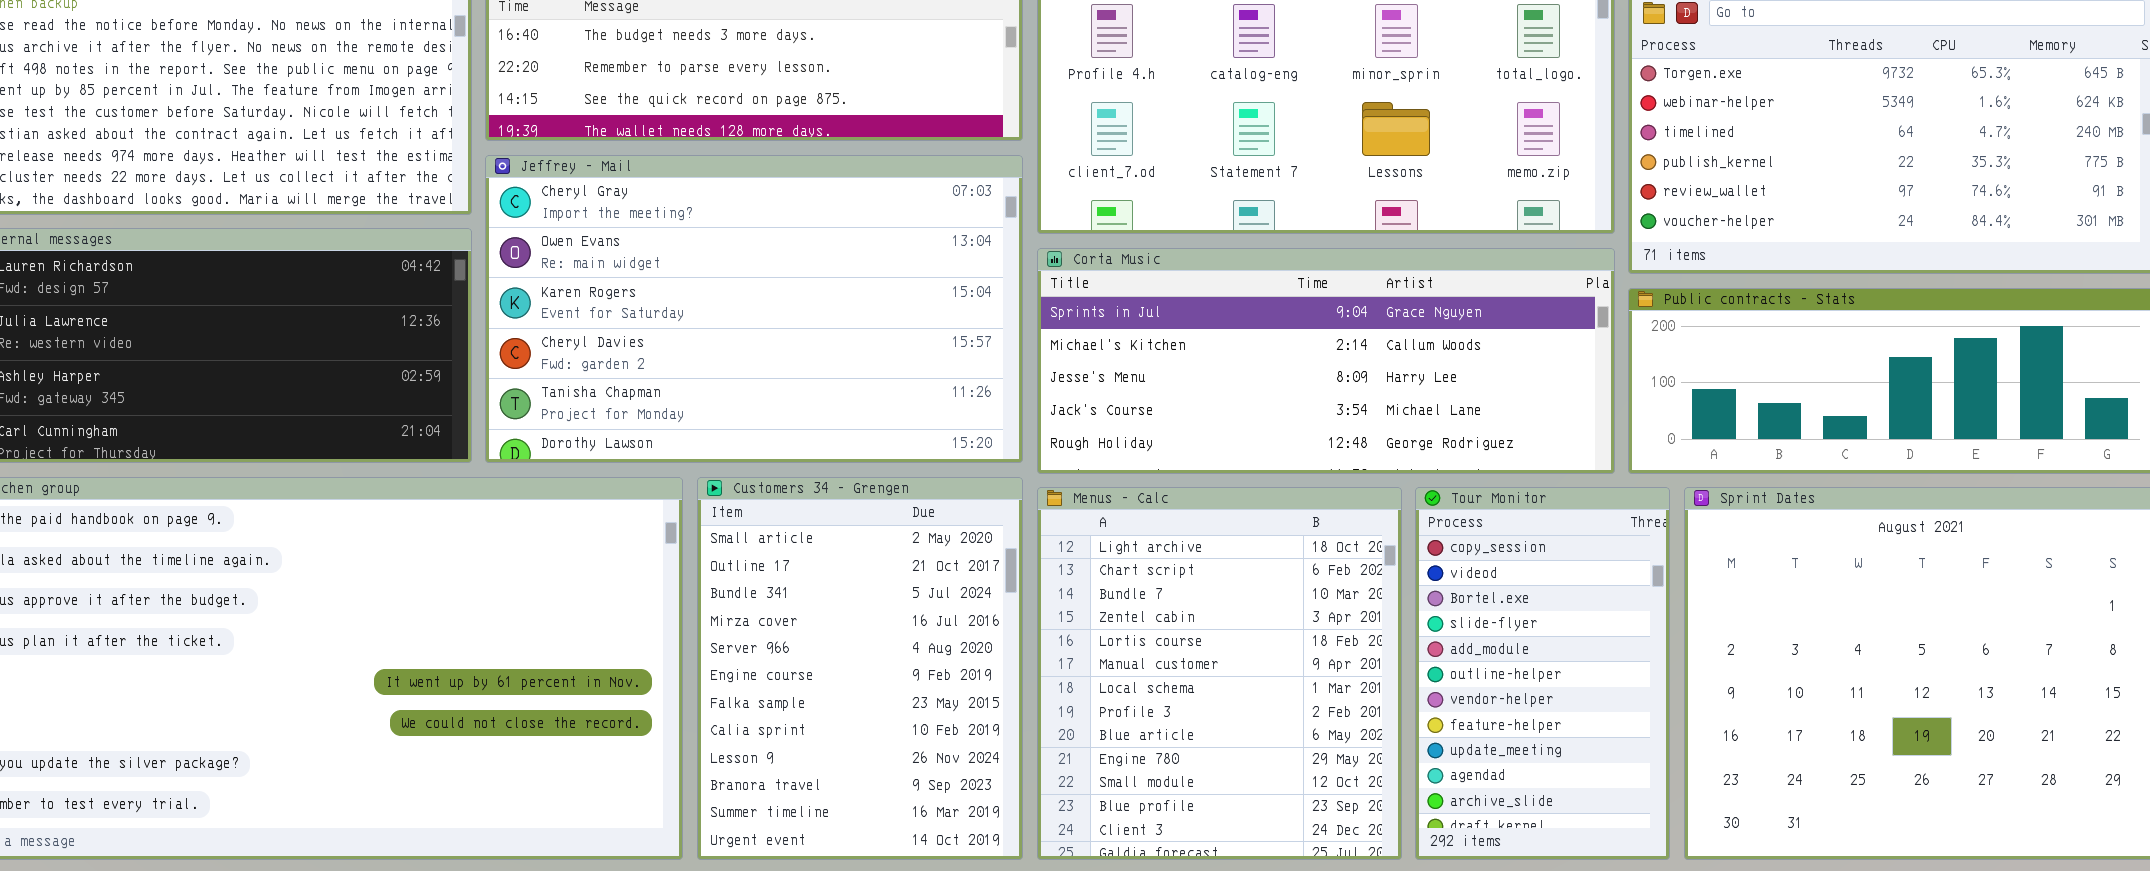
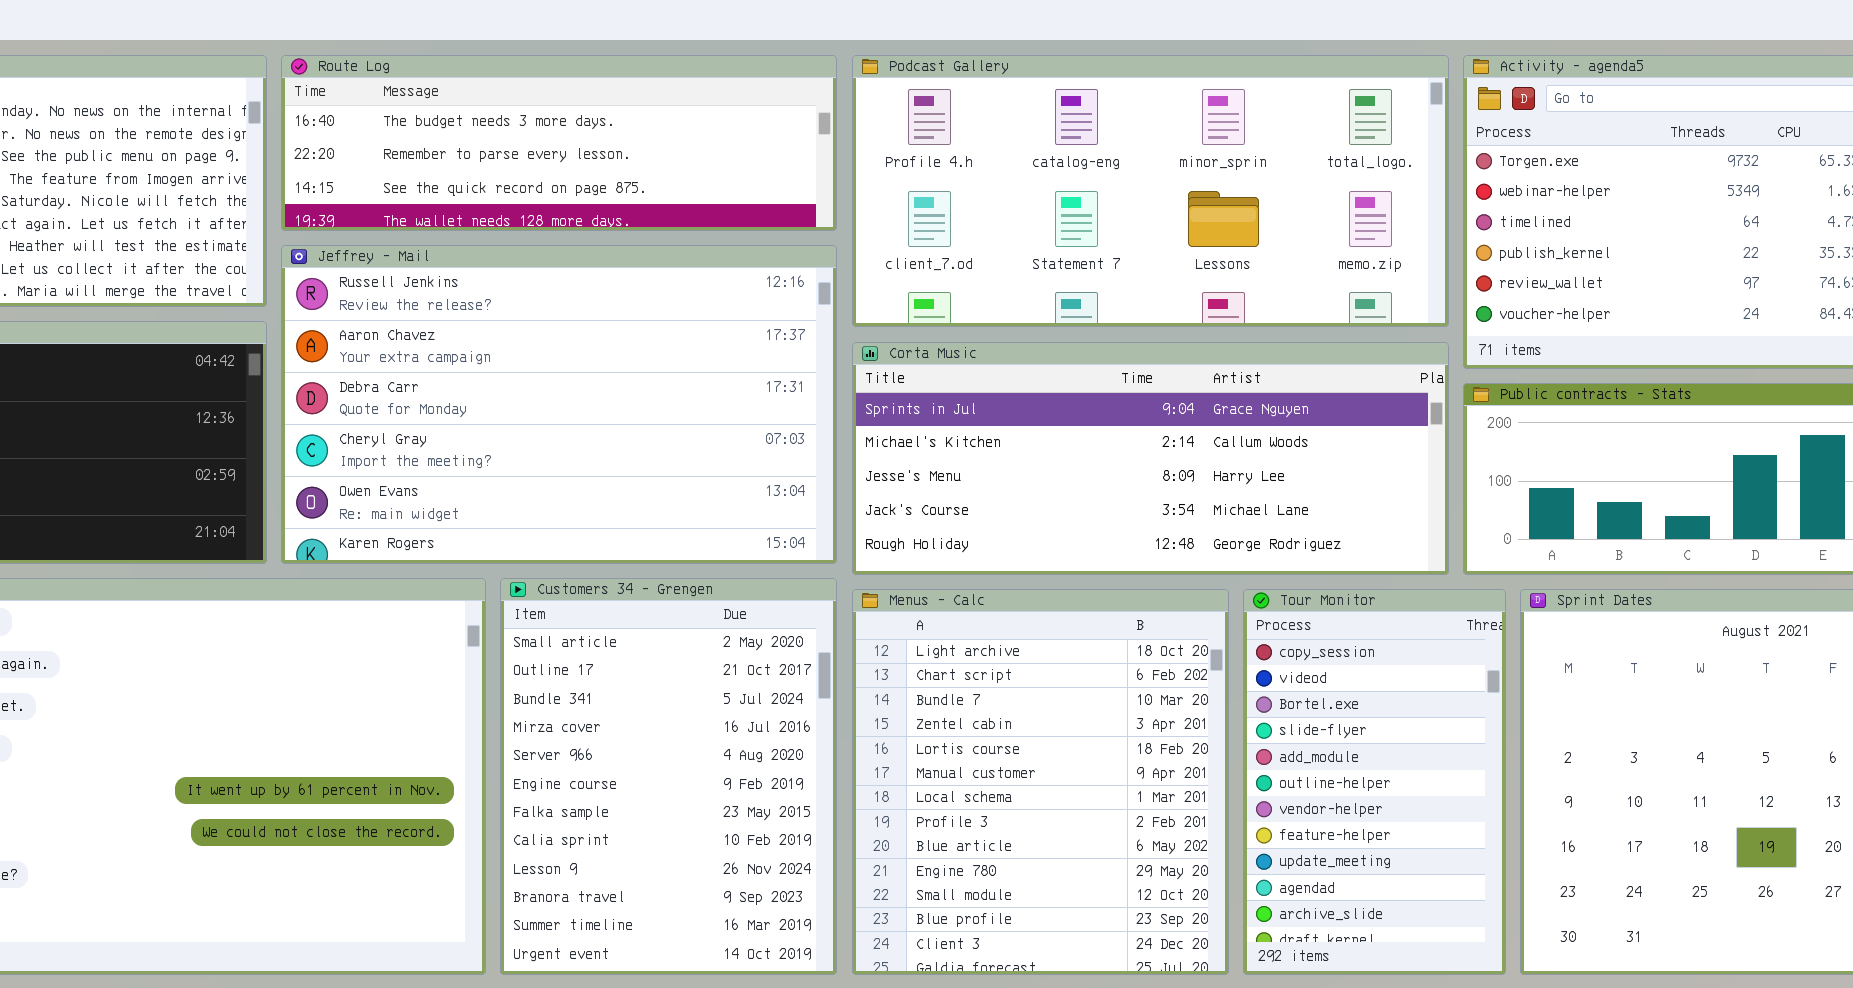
Jeffrey - Mail: [485,155,1023,463] -> [281,245,837,564], scrolled up 3 rows

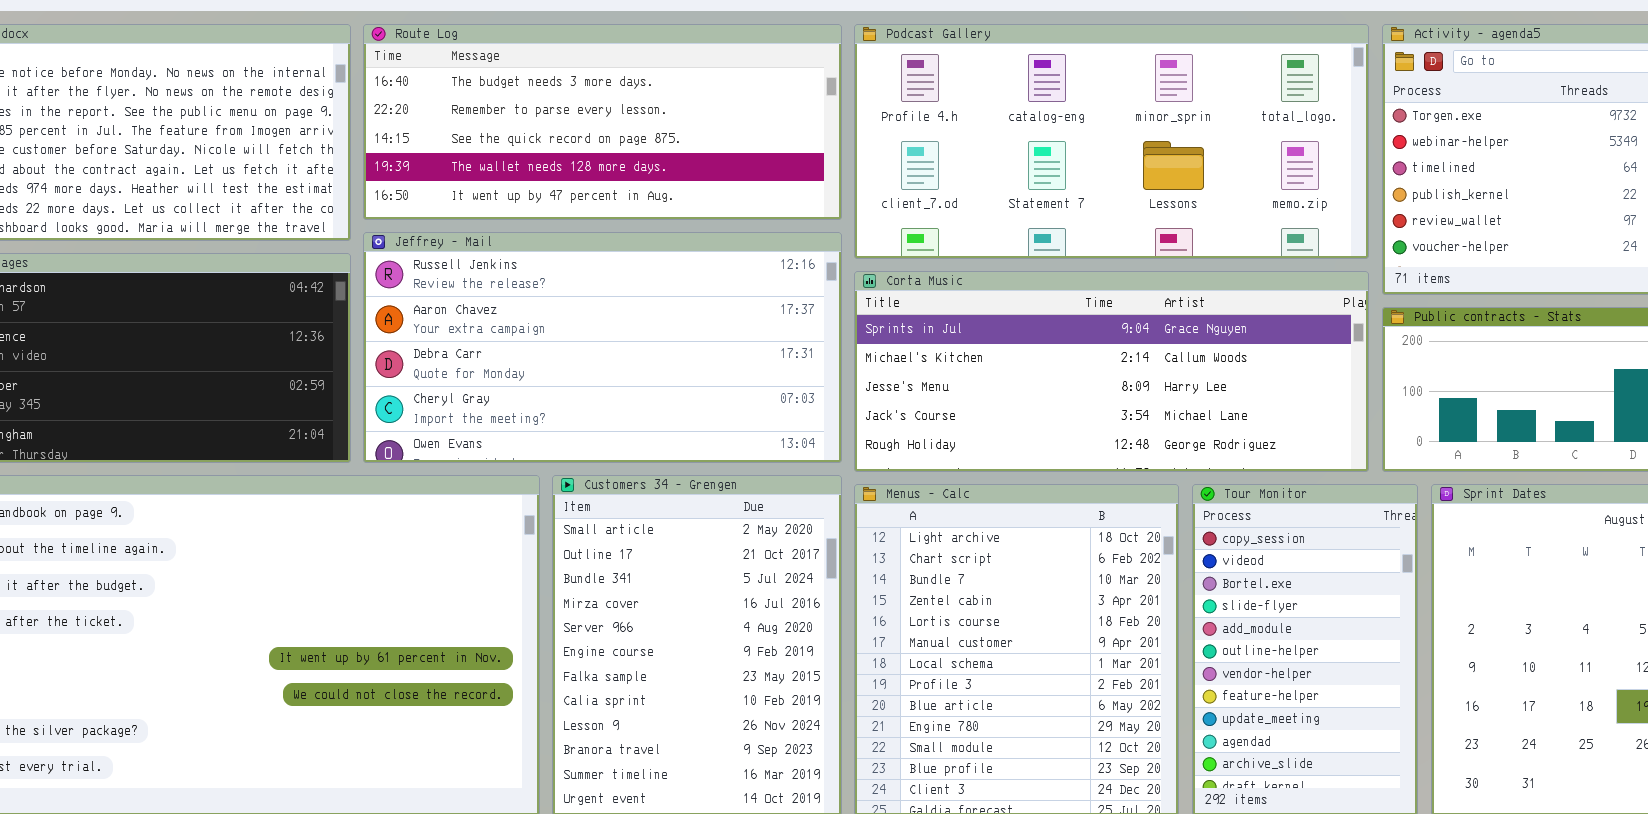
Route Log: [281,55,837,231] -> [363,24,842,220], resized
Jeffrey - Mail: [281,245,837,564] -> [363,232,842,463], resized

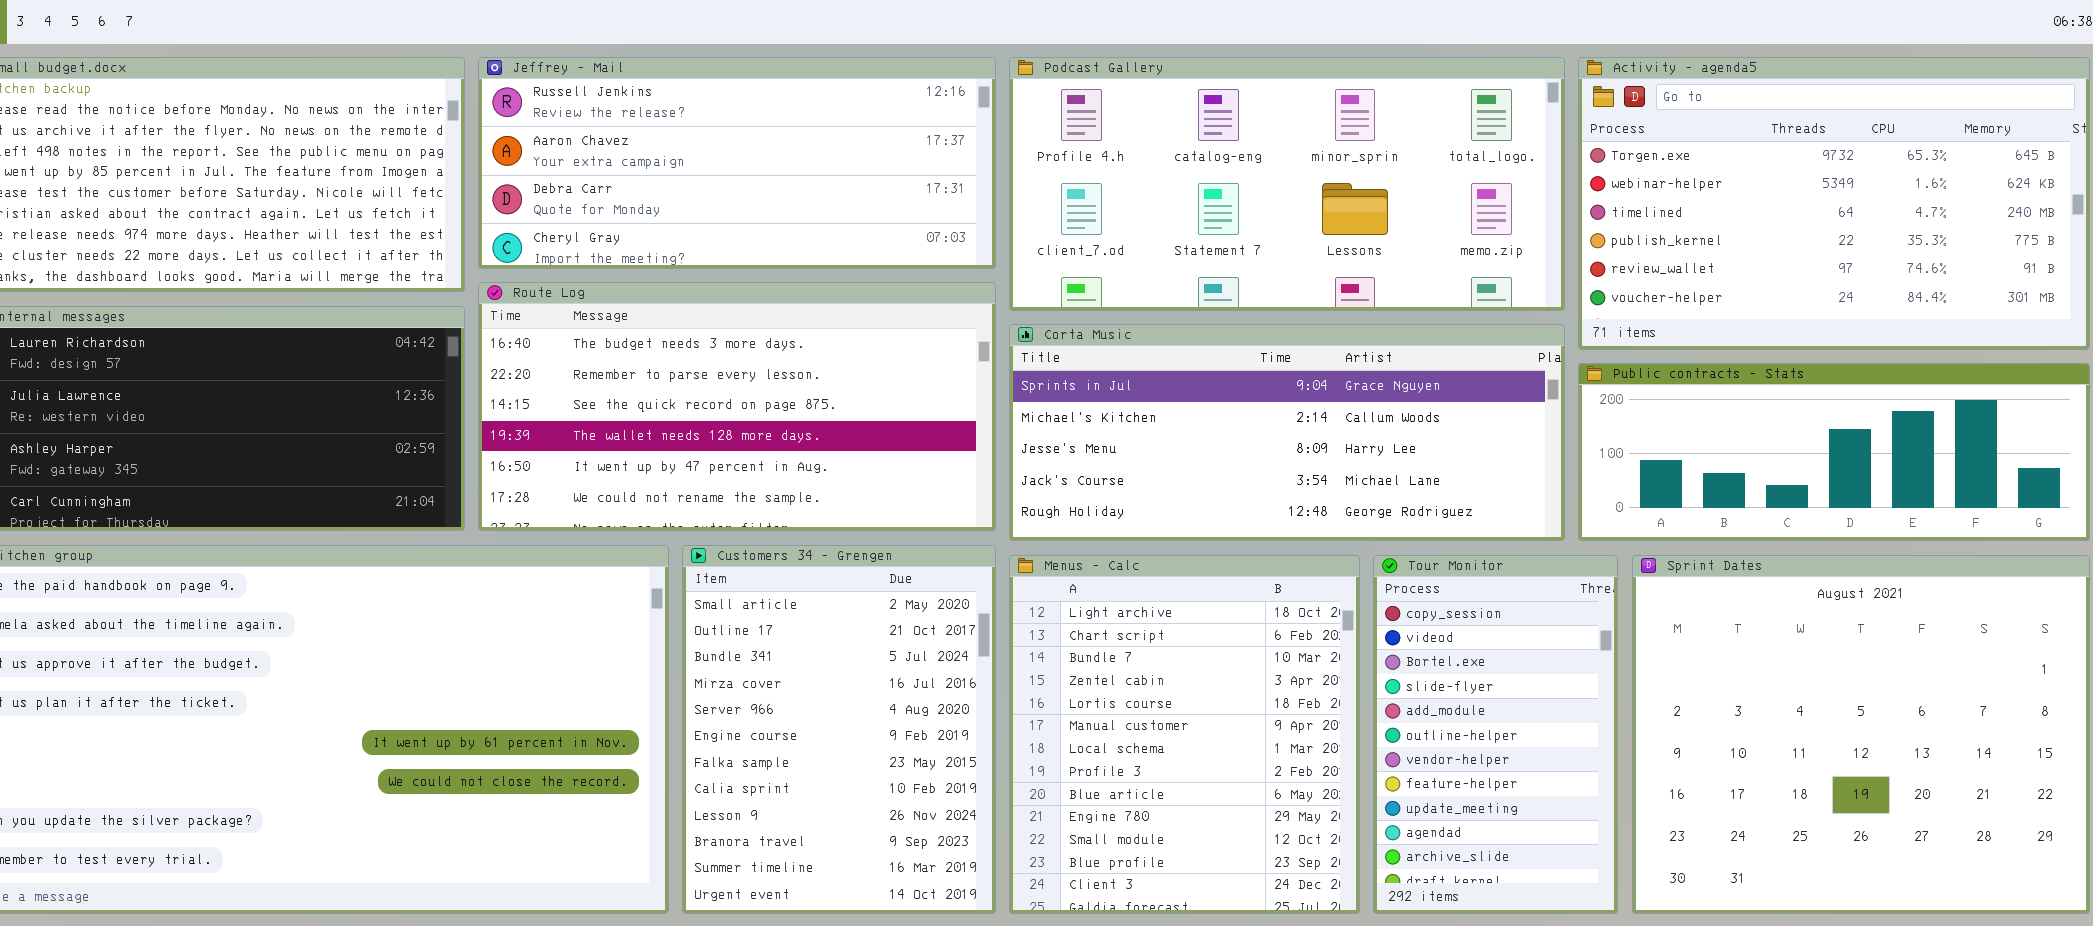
Route Log: [363,24,842,220] -> [478,282,996,531], moved, resized
Jeffrey - Mail: [363,232,842,463] -> [478,57,996,269], moved, resized

